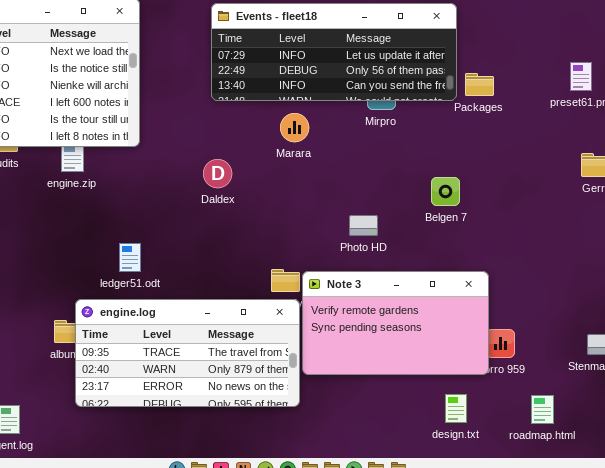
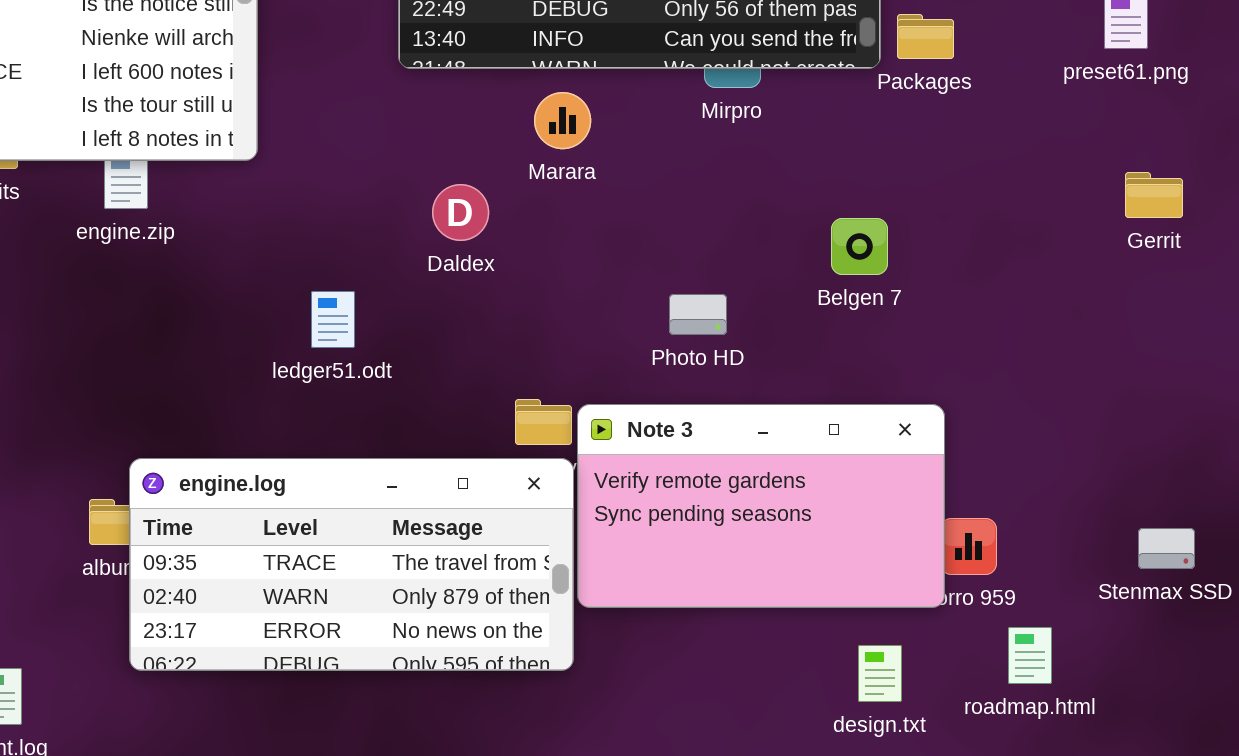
Daldex: [203,159,232,188] -> [432,184,489,241], moved
ledger51.odt: [119,243,141,272] -> [311,291,355,348], moved
roadmap.html: [531,395,554,424] -> [1008,627,1052,684], moved

